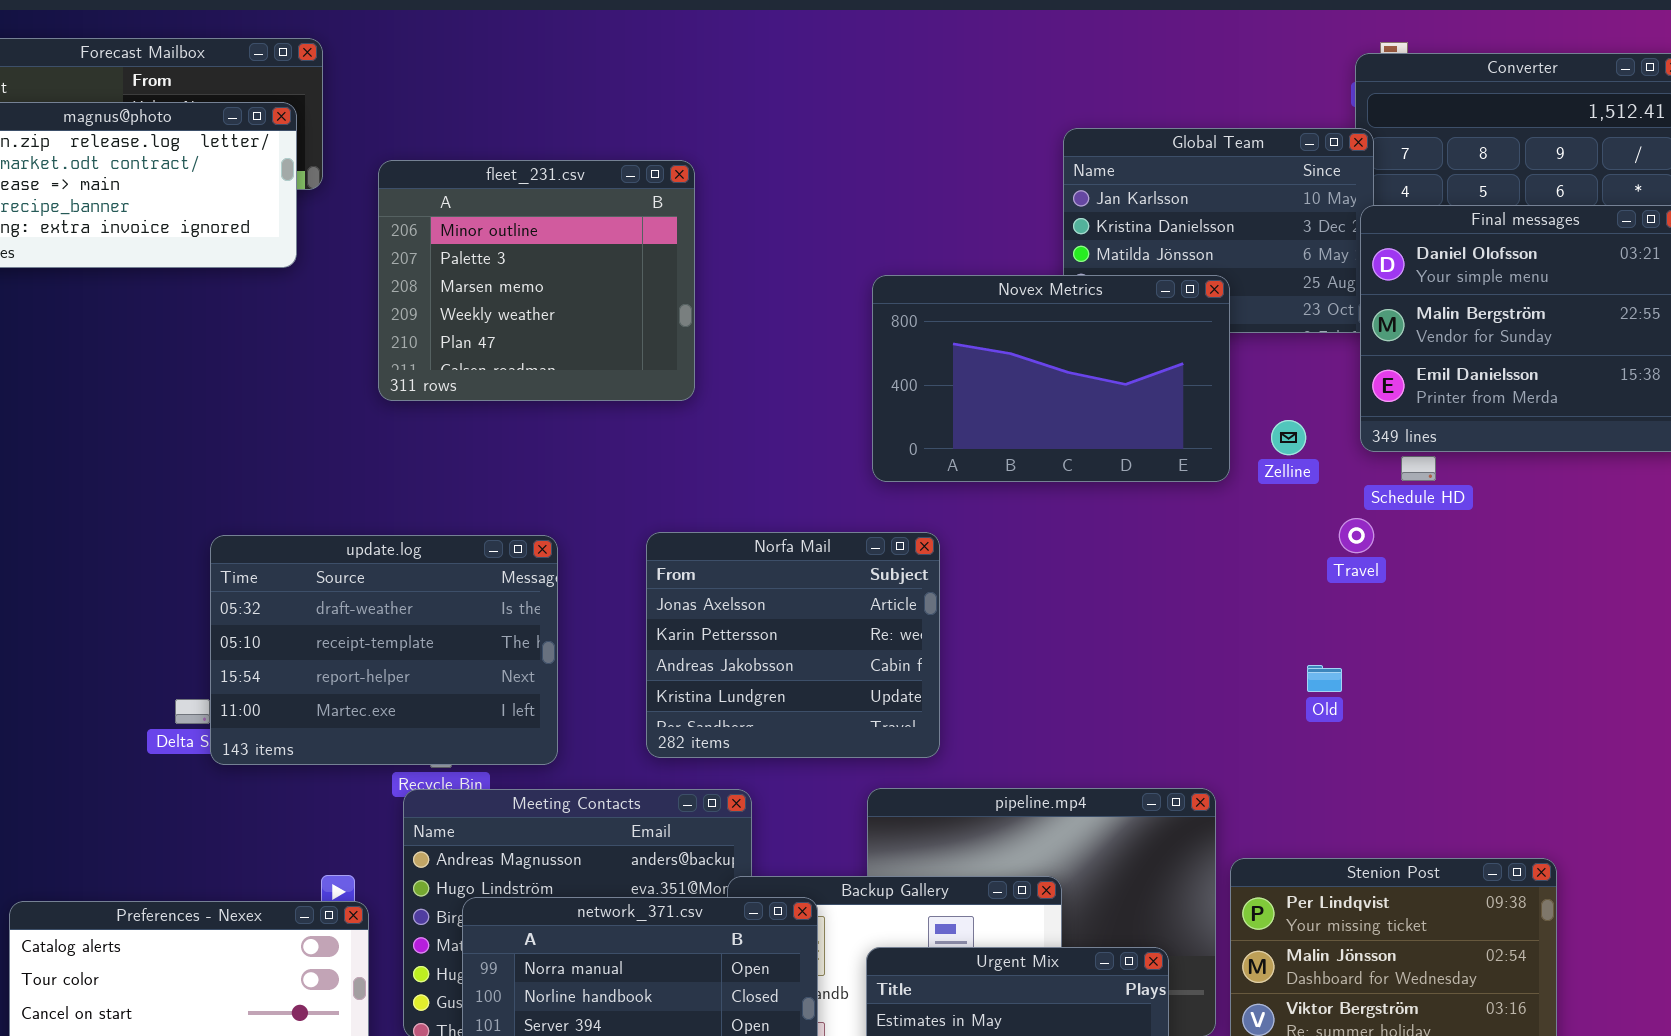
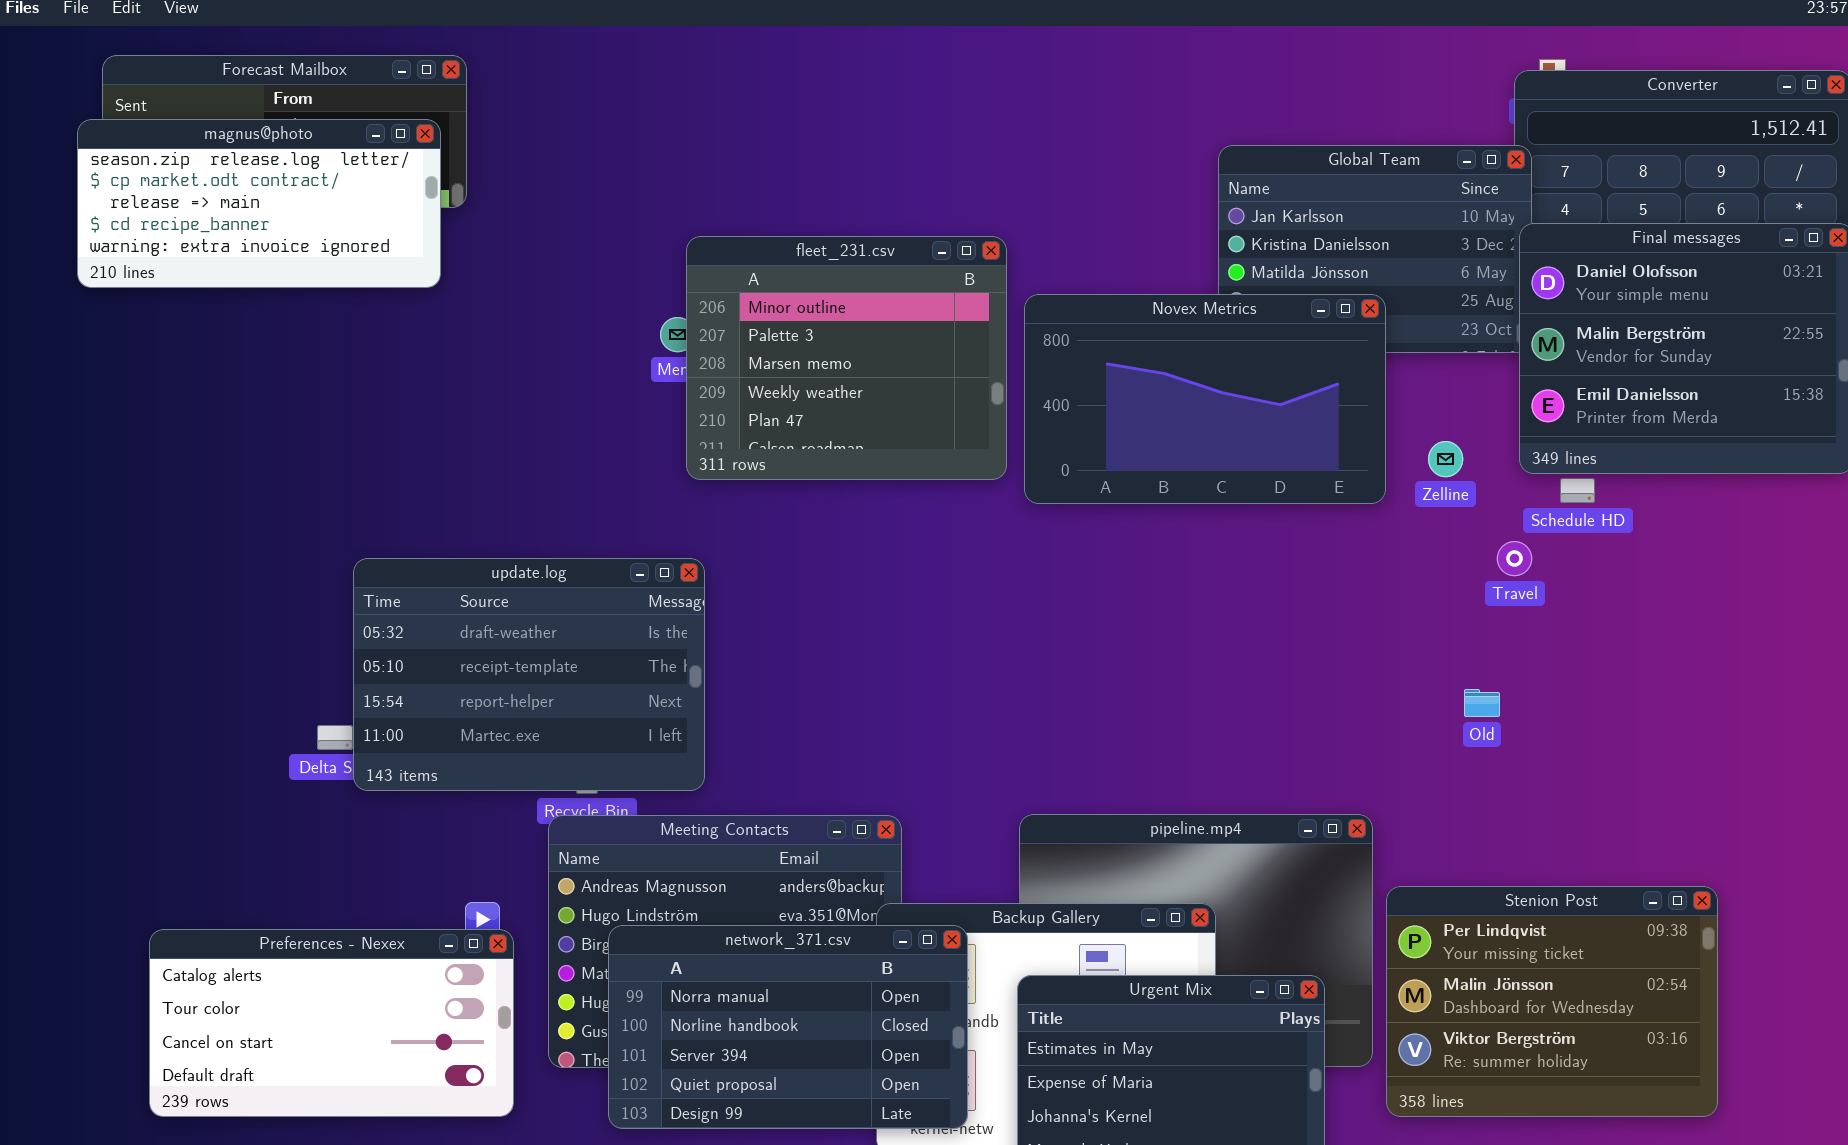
fleet_231.csv: [378,160,695,401] -> [686,236,1007,480], moved
Norfa Mail: [646,532,940,758] -> none, closed

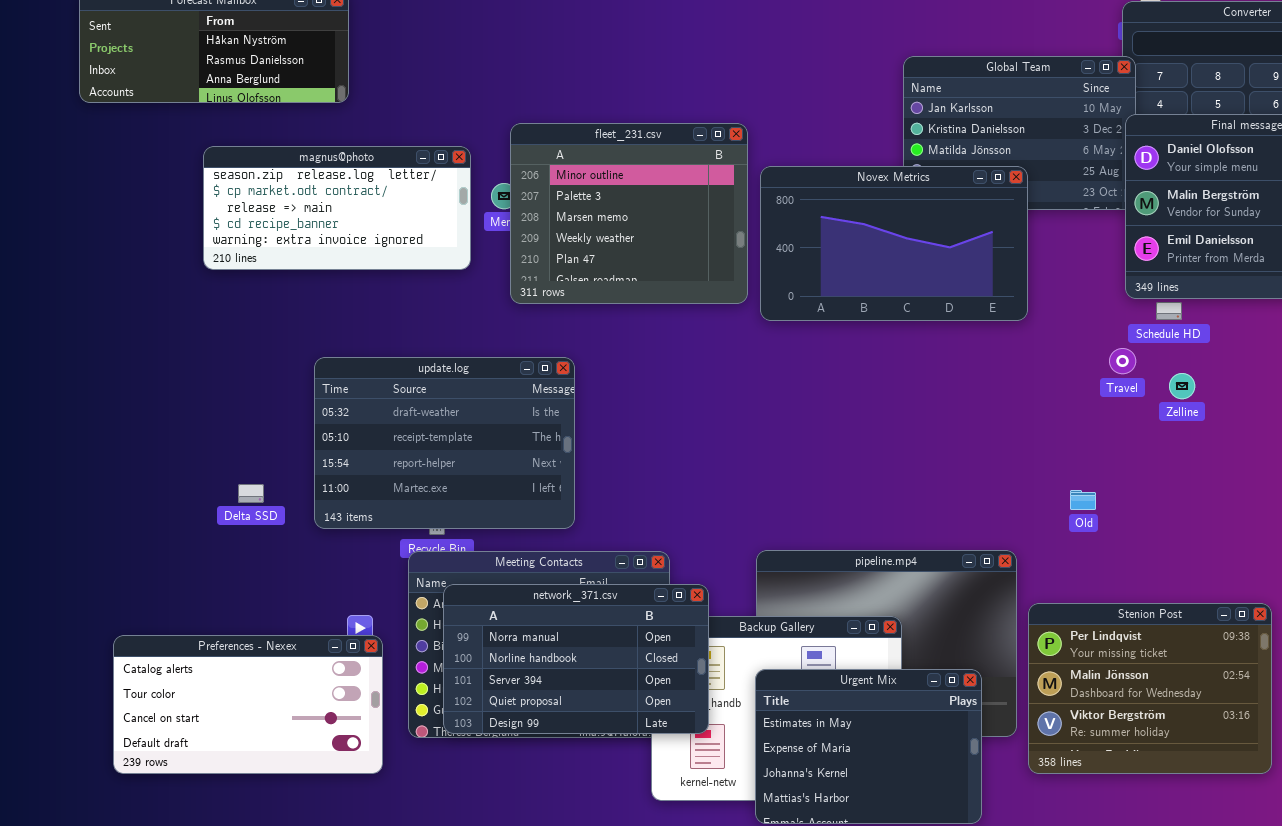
magnus@photo: [77,119,441,288] -> [203,146,471,270], moved
Zelline: [1428,441,1463,477] -> [1169,373,1195,399], moved
update.log: [353,558,705,791] -> [314,357,575,529], moved
Old: [1464,689,1500,717] -> [1070,490,1096,510], moved
network_371.csv: [608,925,968,1129] -> [443,584,709,734], moved

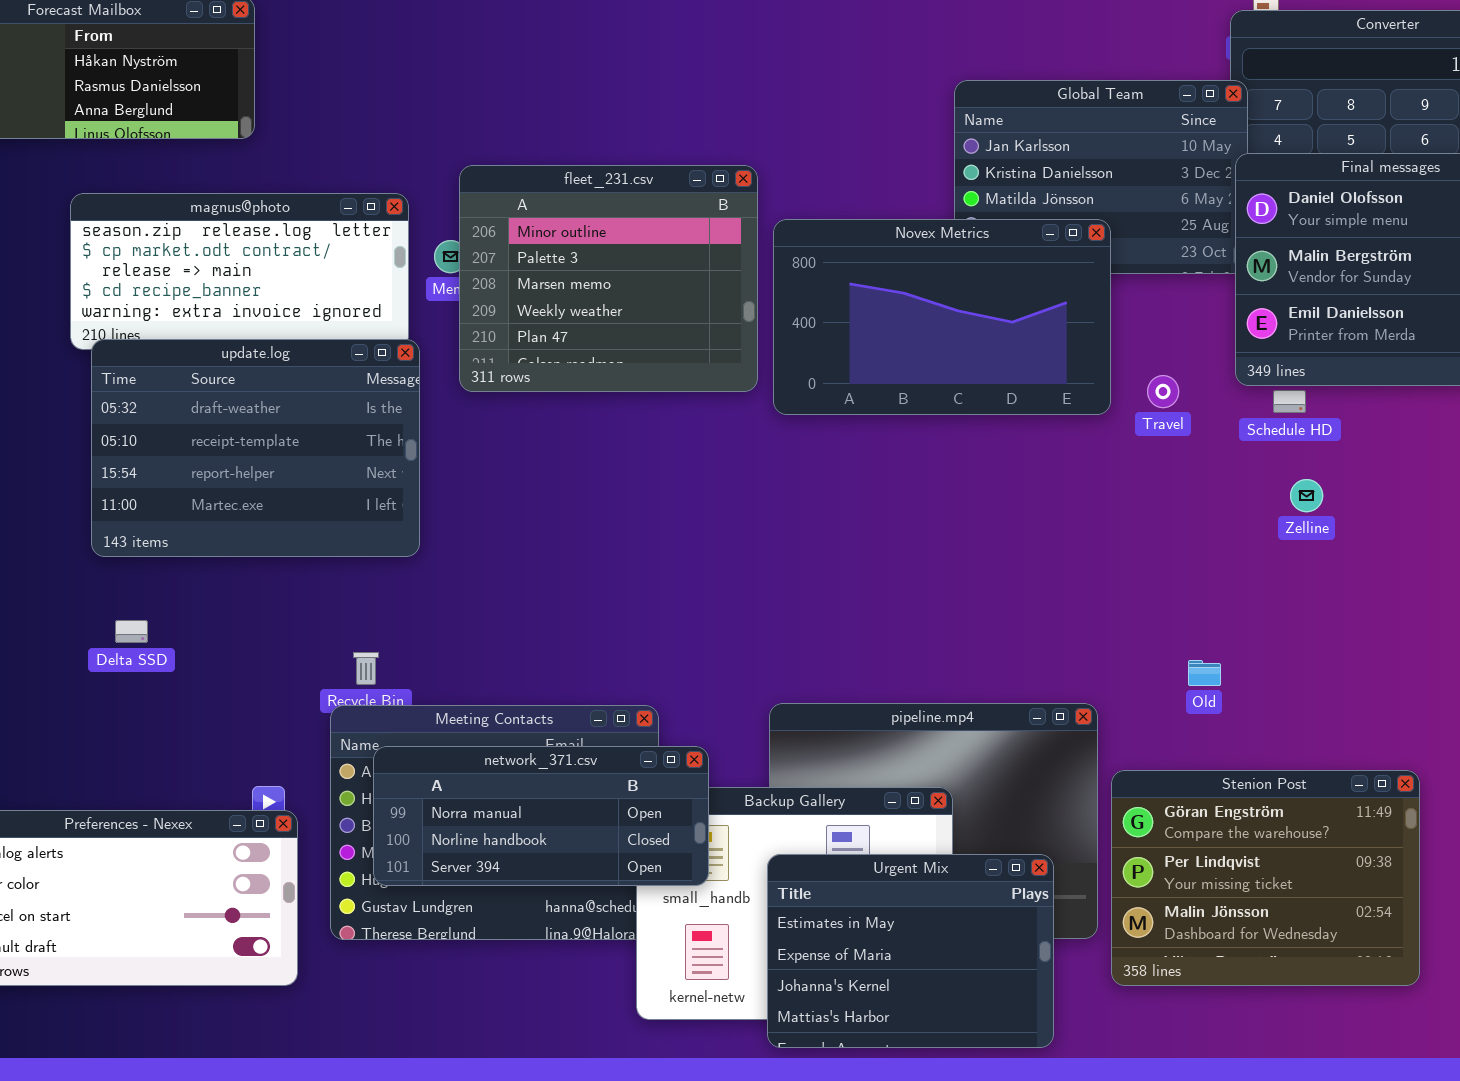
Travel: [1109,348,1136,374] -> [1147,375,1179,408], moved
update.log: [314,357,575,529] -> [91,339,420,557], moved
Old: [1070,490,1096,510] -> [1188,660,1221,686], moved
network_371.csv: [443,584,709,734] -> [373,746,709,886], resized
Stenion Post: [1028,603,1272,774] -> [1111,770,1420,986], scrolled up 1 row

